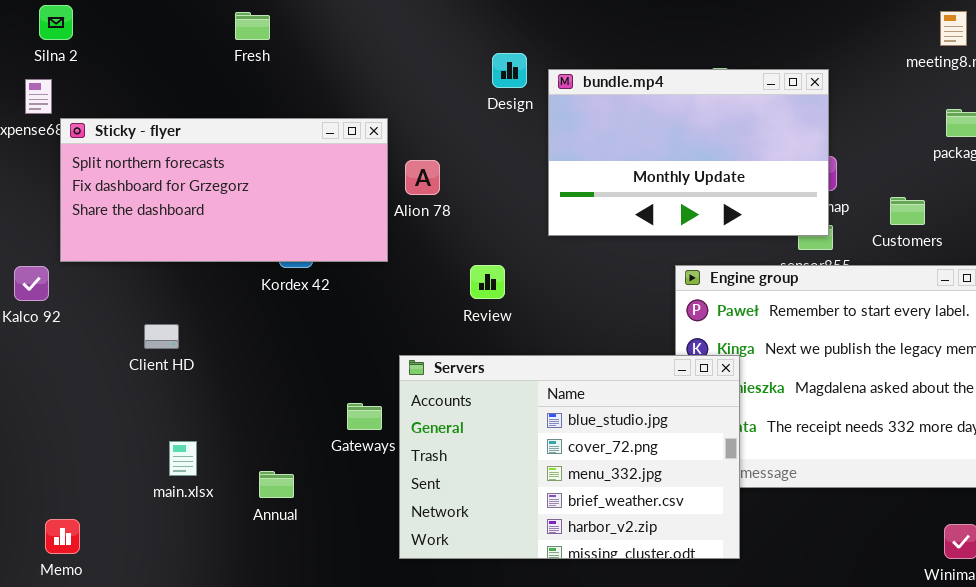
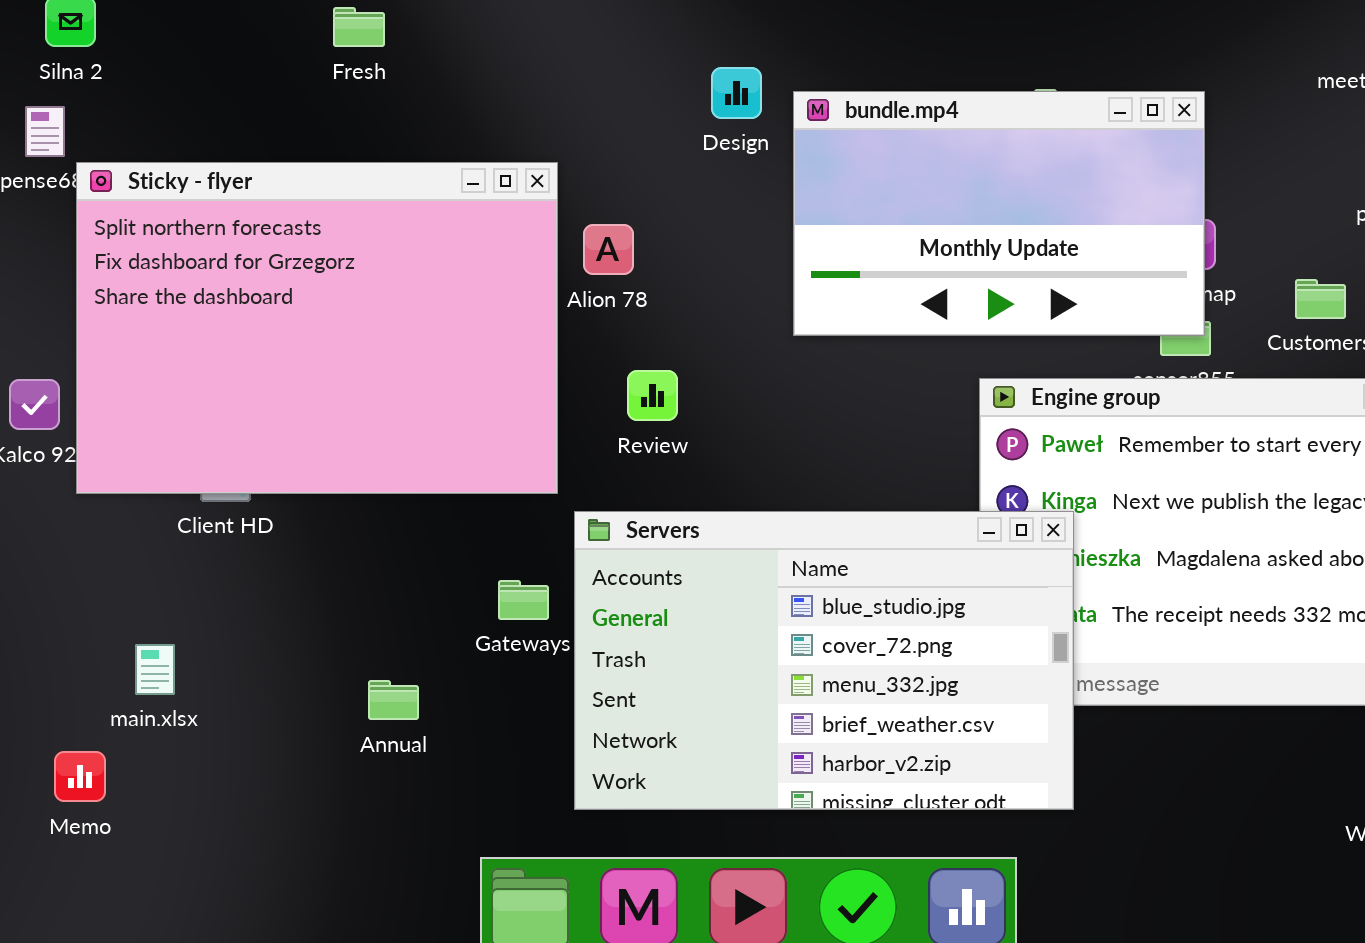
Sticky - flyer: [60,118,388,262] -> [76,162,558,494], resized
Review: [470,265,505,299] -> [627,370,678,421], moved
main.xlsx: [169,441,197,476] -> [135,644,175,695], moved

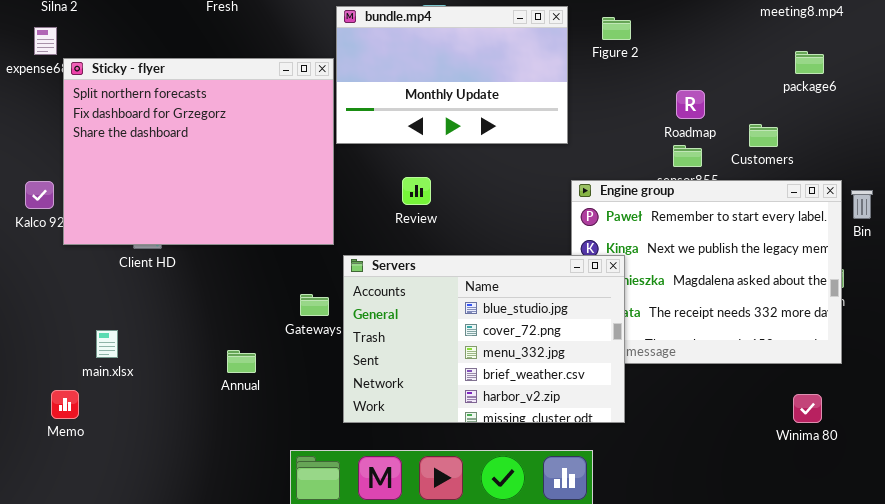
bundle.mp4: [793,91,1205,336] -> [336,6,568,144], moved
Review: [627,370,678,421] -> [402,177,431,205], moved

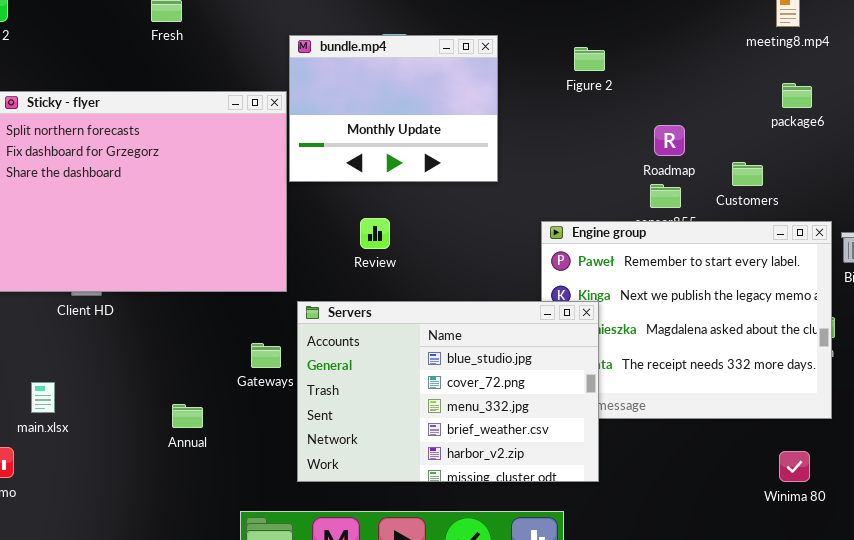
bundle.mp4: [336,6,568,144] -> [289,35,498,182], resized

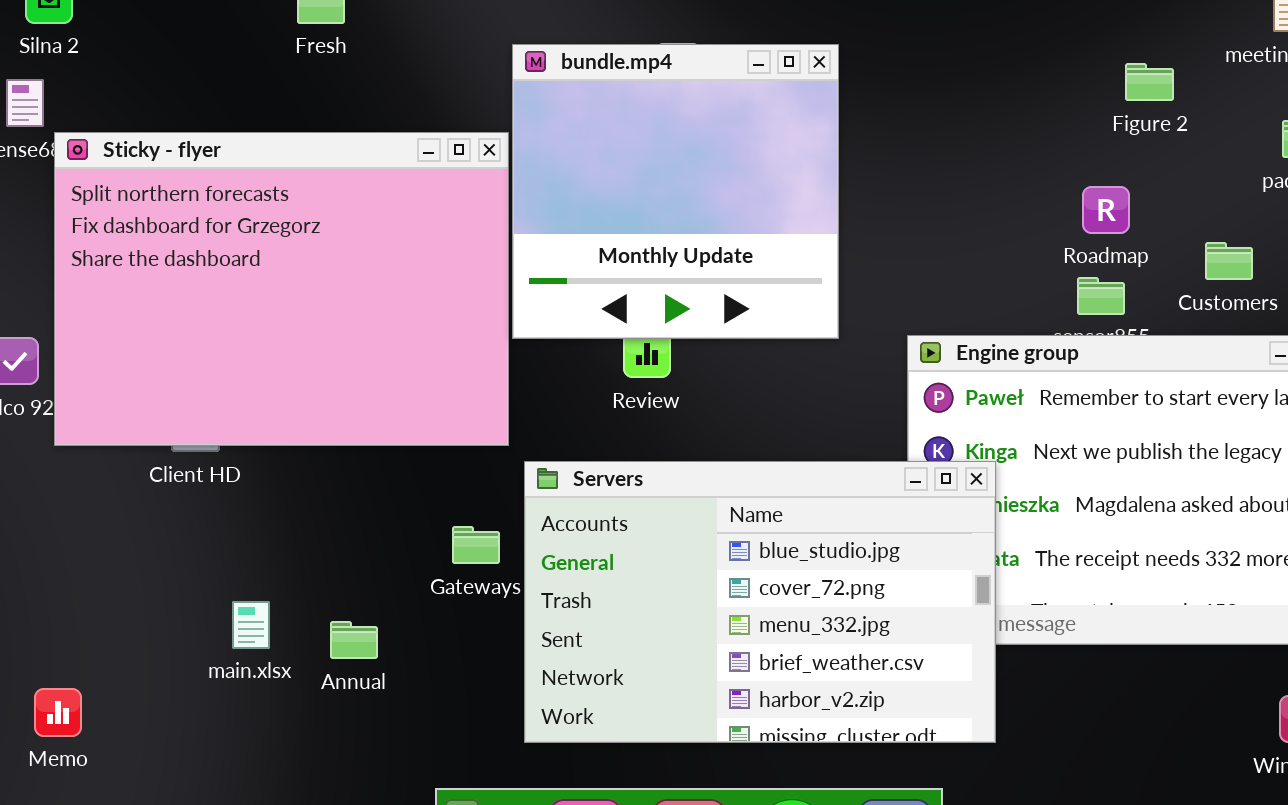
bundle.mp4: [289,35,498,182] -> [512,44,839,339], resized
Figure 2: [574,47,605,71] -> [1125,63,1174,101], moved
main.xlsx: [31,382,55,413] -> [232,601,270,649], moved

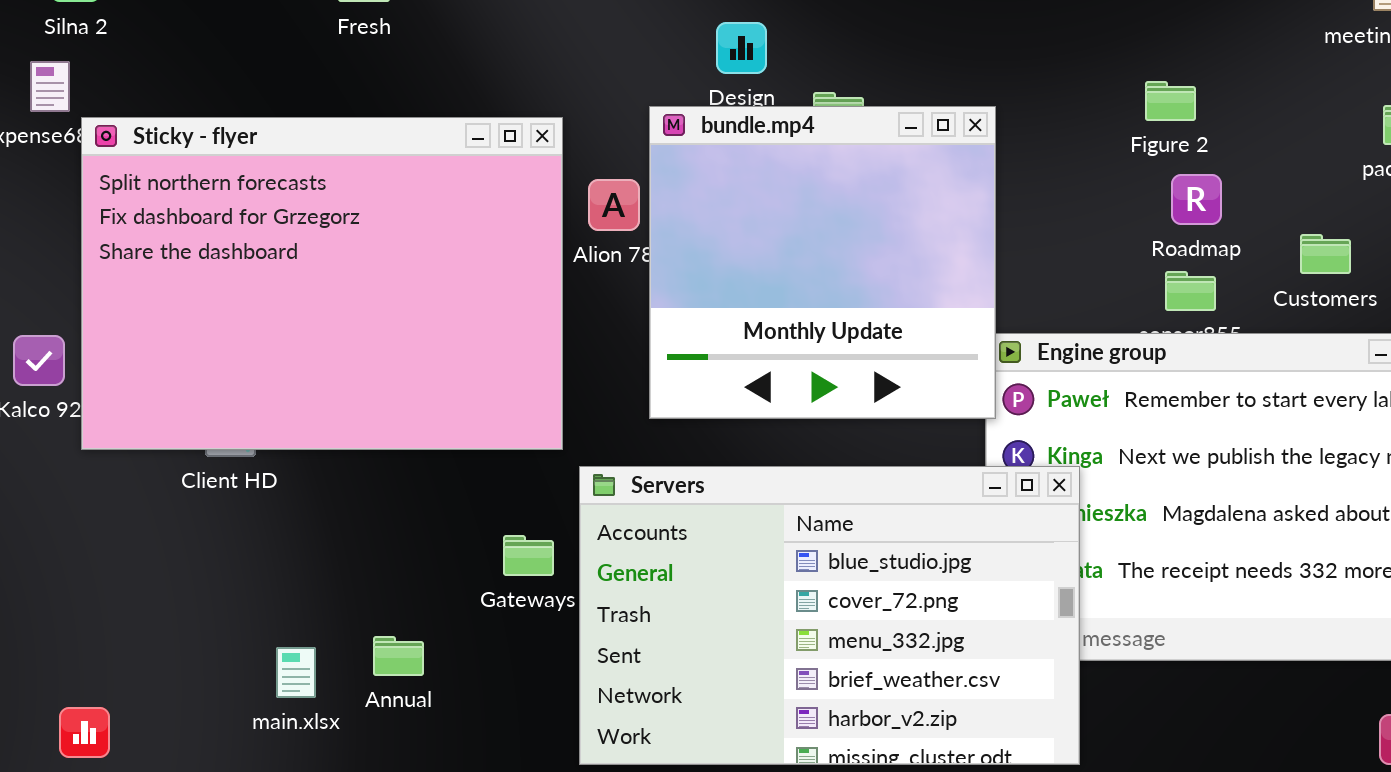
bundle.mp4: [512,44,839,339] -> [649,106,996,419], moved
Figure 2: [1125,63,1174,101] -> [1145,81,1196,121], moved
main.xlsx: [232,601,270,649] -> [276,647,316,698], moved

